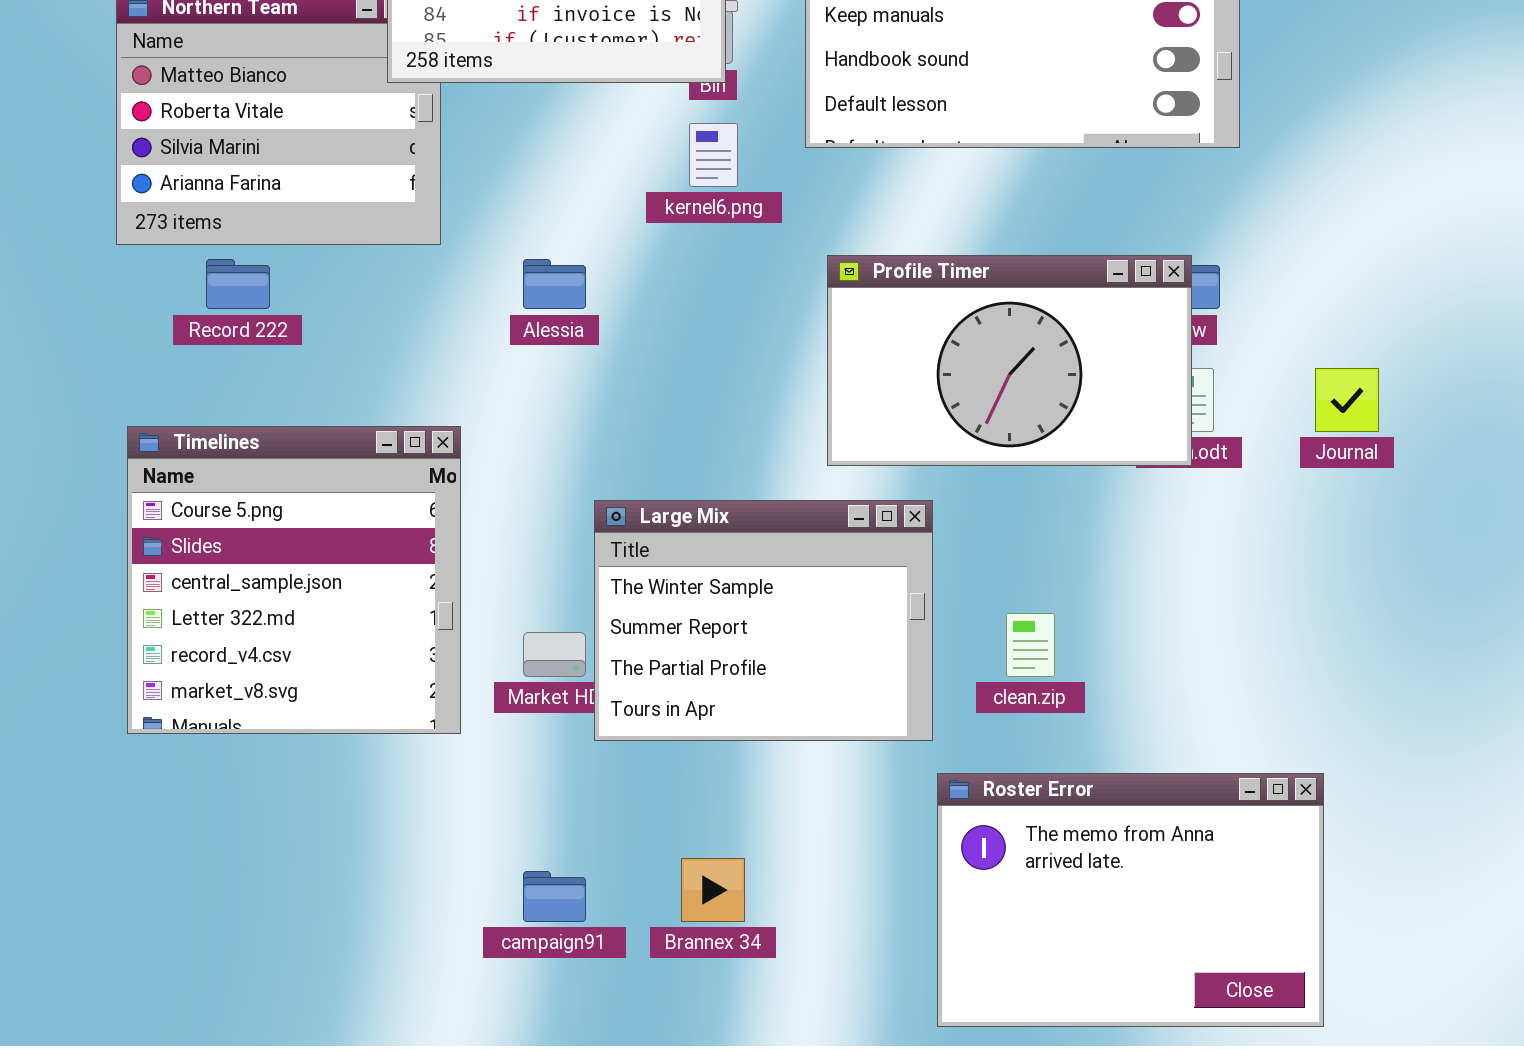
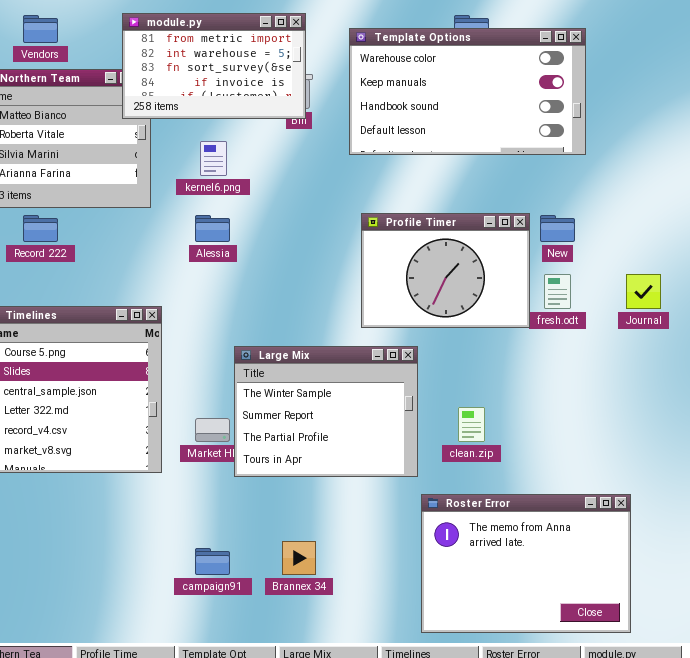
kernel6.png: [689,123,738,187] -> [200,141,227,176], moved
Profile Timer: [827,255,1192,466] -> [361,213,530,328], resized

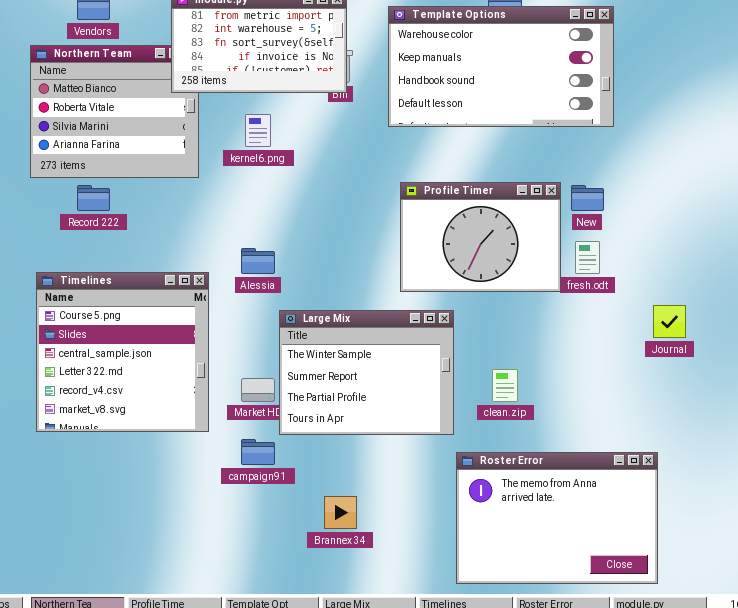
Alessia: [195,215,230,242] -> [241,248,275,274], moved
Journal: [626,274,661,309] -> [653,305,686,338], moved
campaign91: [195,548,230,575] -> [241,439,275,465], moved

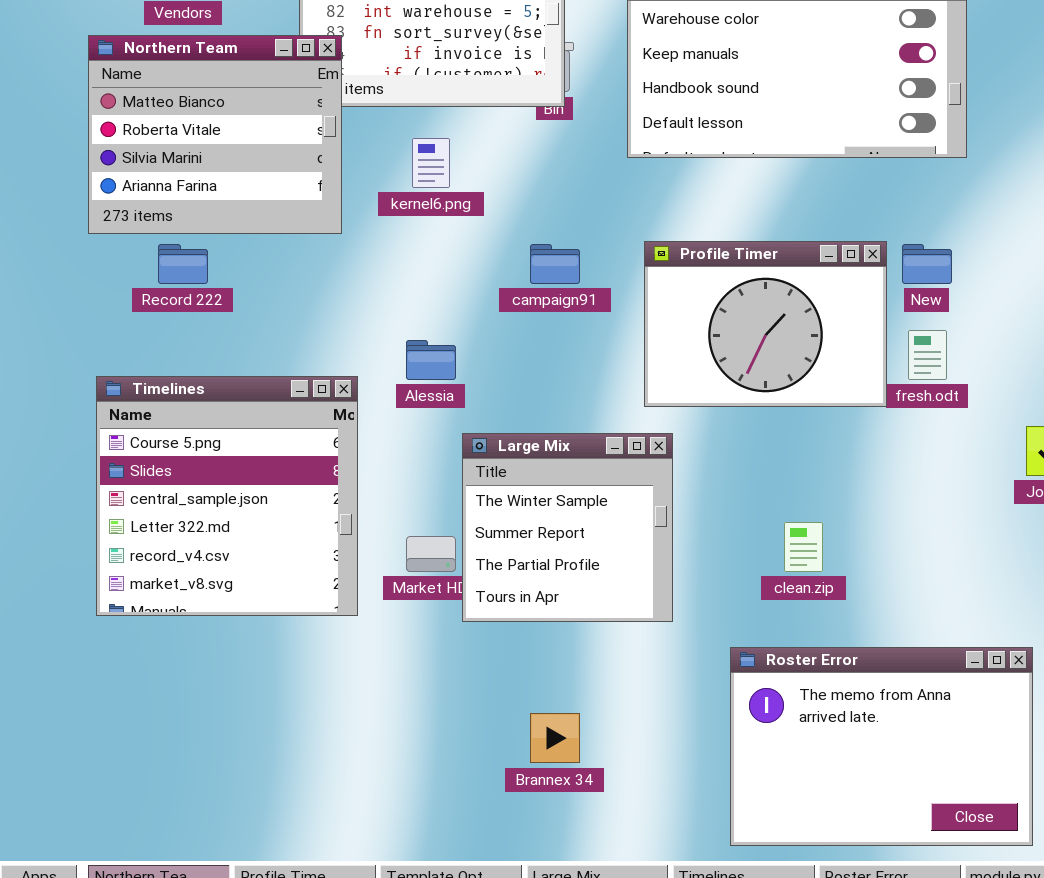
Northern Team: [30,45,199,178] -> [88,35,342,234], raised
Large Mix: [279,310,454,435] -> [462,433,673,622], resized
campaign91: [241,439,275,465] -> [530,244,580,284], moved

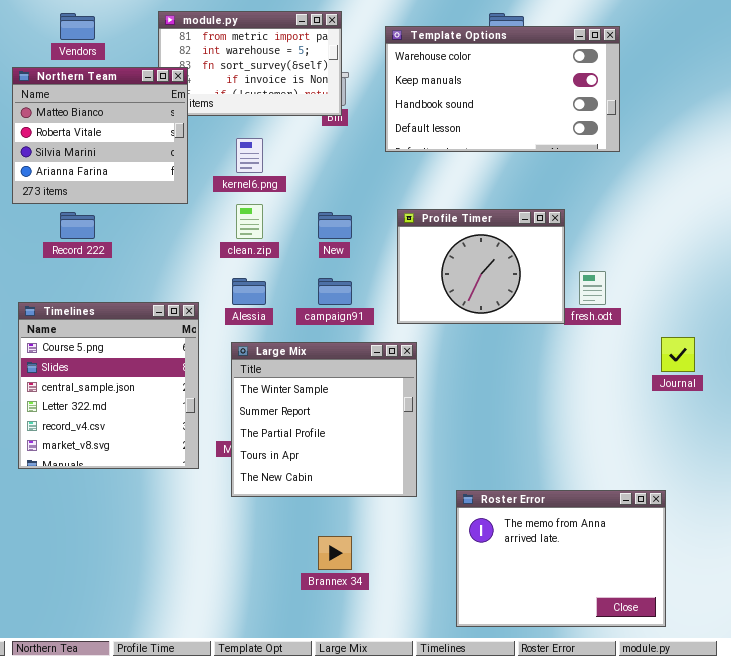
campaign91: [530,244,580,284] -> [318,278,352,305], moved
New: [902,244,952,284] -> [318,212,352,239], moved
Large Mix: [462,433,673,622] -> [231,342,417,497], resized
clean.zip: [784,522,823,572] -> [236,204,263,239], moved

